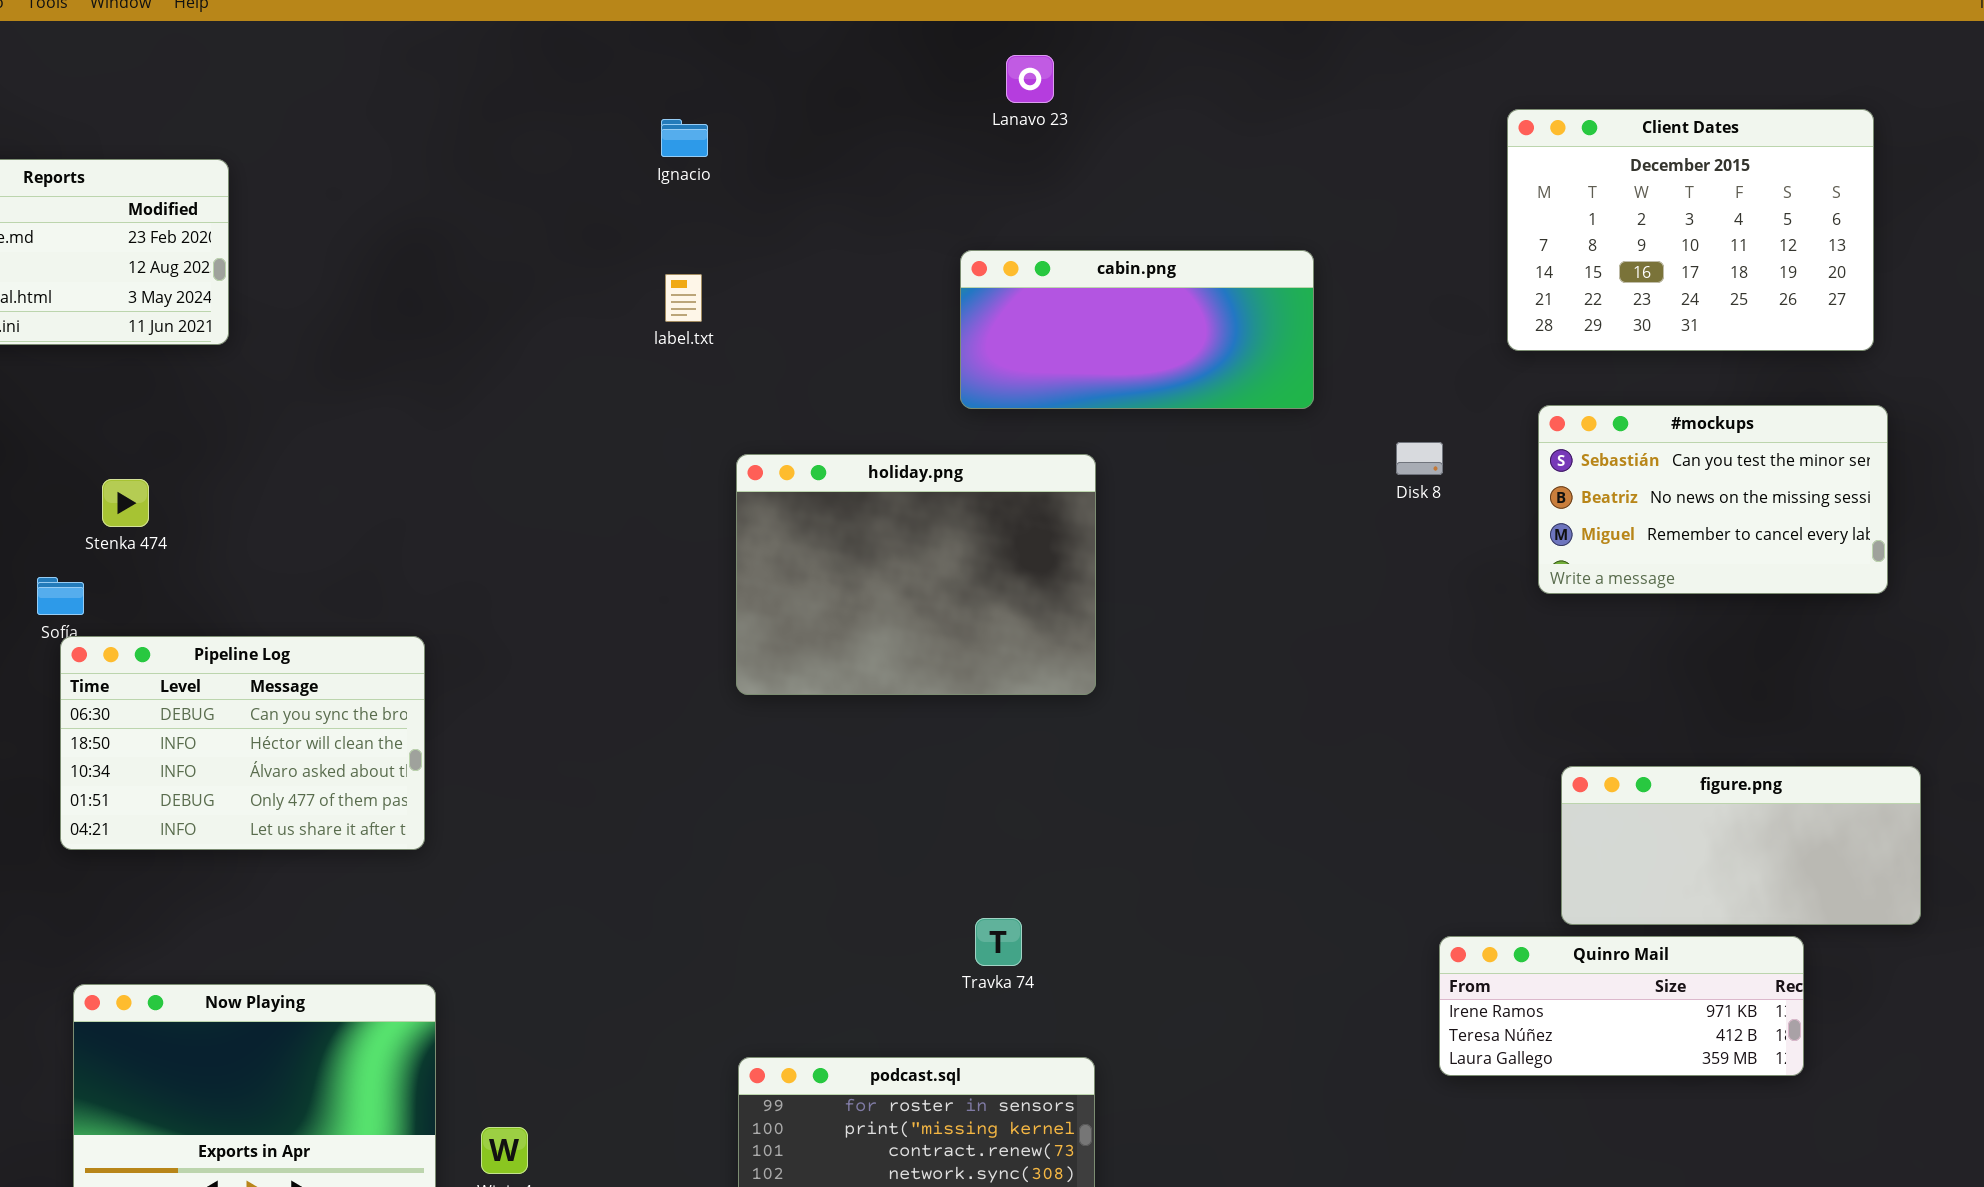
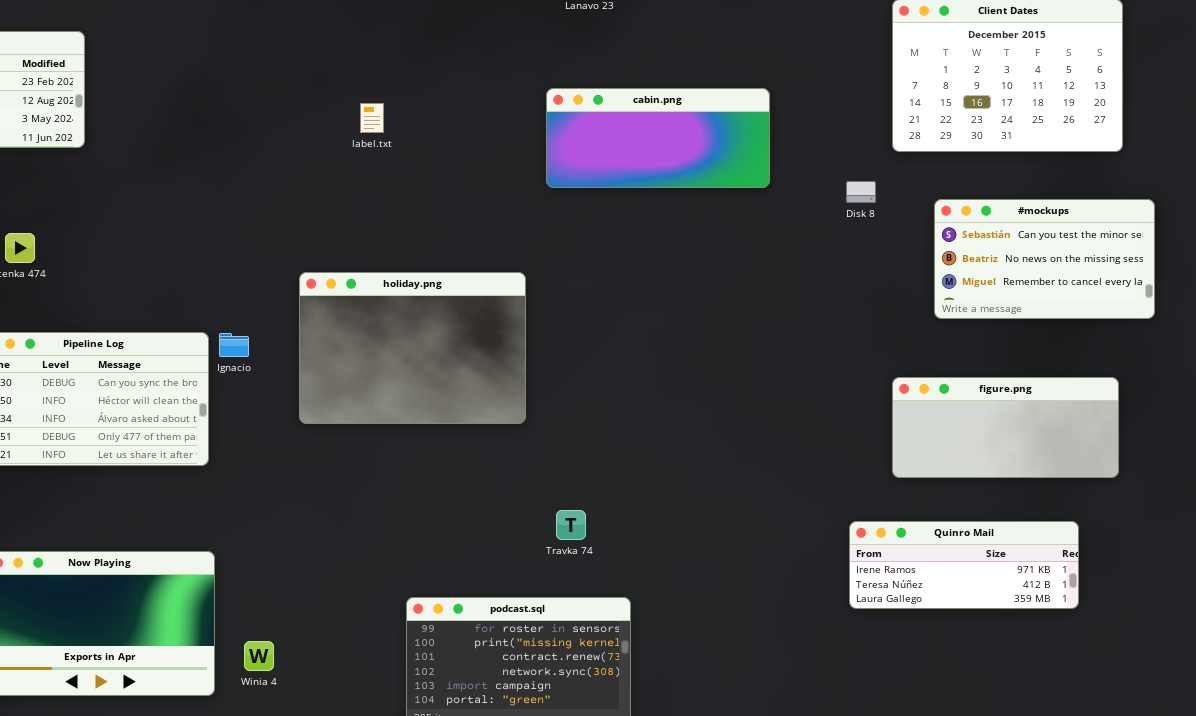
Ignacio: [661,119,708,157] -> [219,333,249,357], moved
#mockups: [1538,405,1888,594] -> [934,199,1155,319], moved
Disk 8: [1396,442,1443,475] -> [846,181,876,203], moved
holiday.png: [736,454,1096,695] -> [299,272,526,424], moved
figure.png: [1561,766,1921,925] -> [892,377,1119,478], moved

